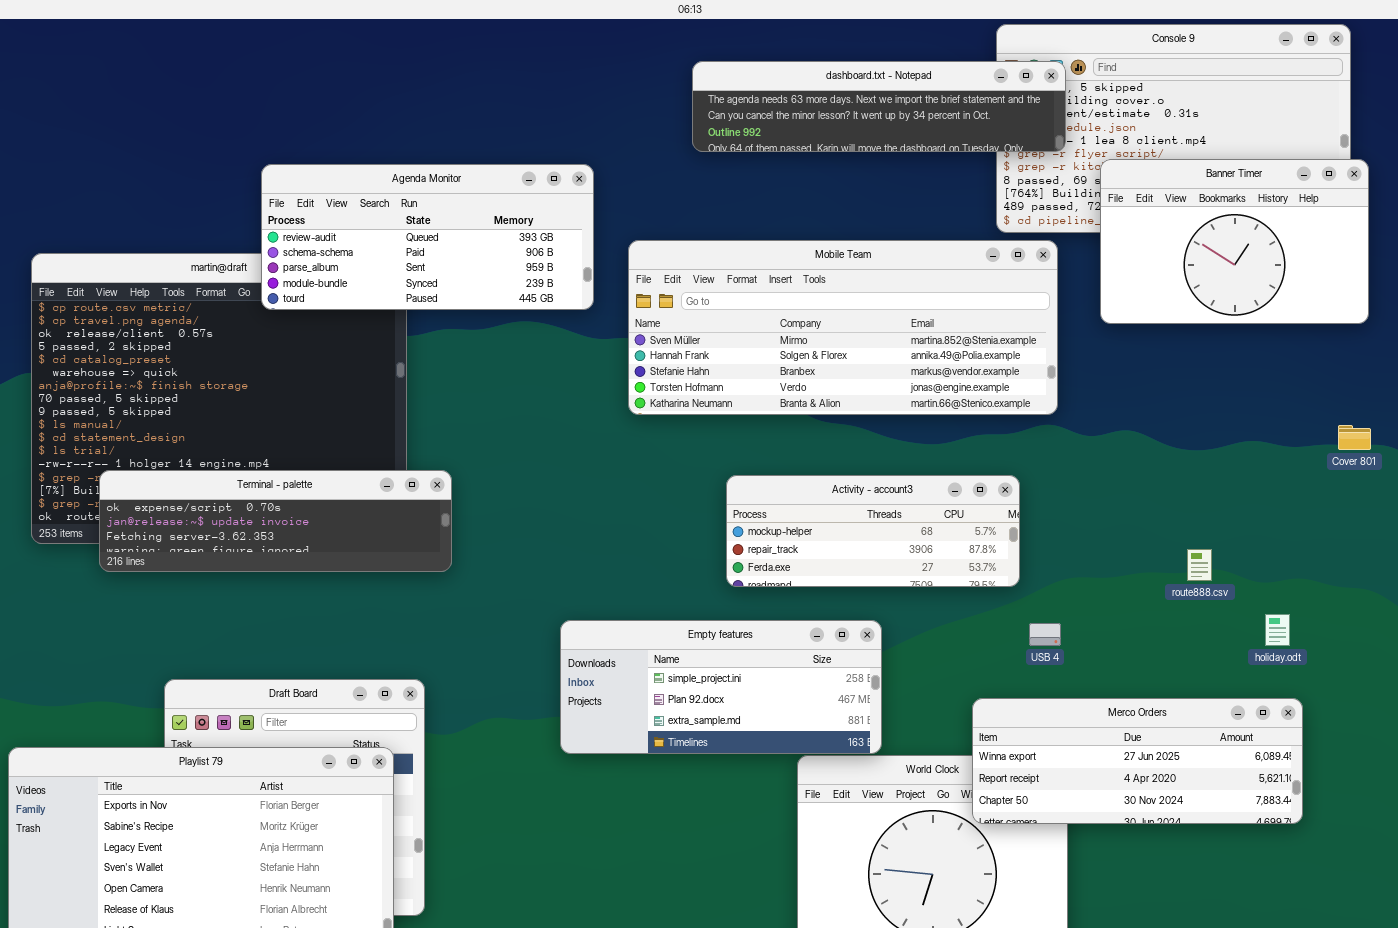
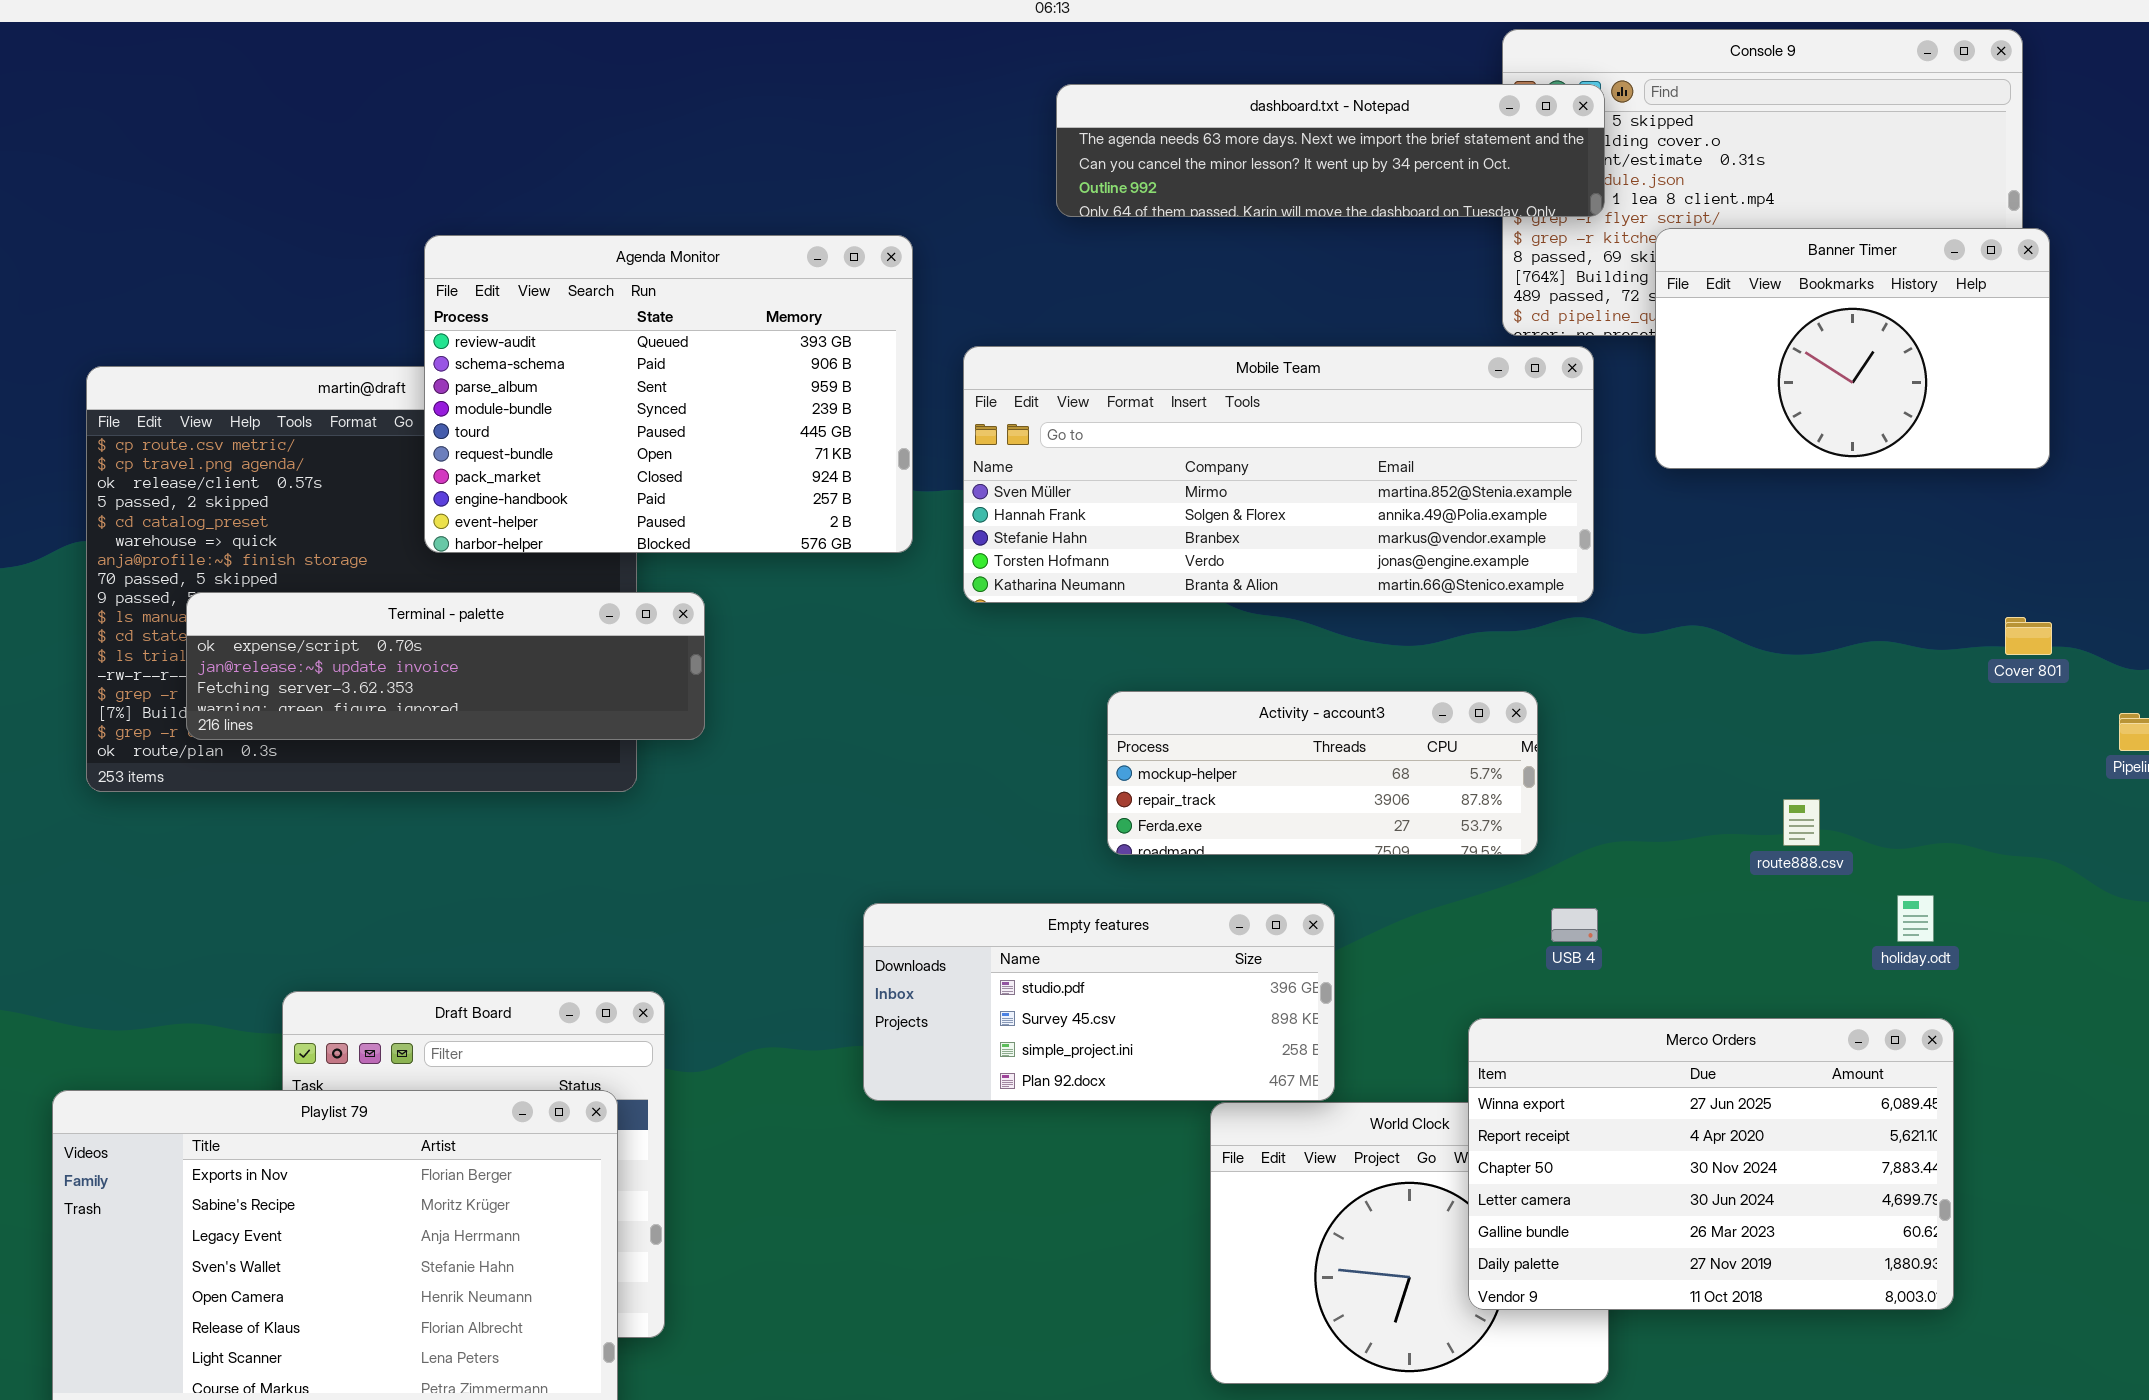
Agenda Monitor: [261,164,594,310] -> [424,235,913,553], resized
Terminal - palette: [99,470,452,572] -> [186,592,705,740], moved
Empty features: [560,620,882,754] -> [863,903,1335,1101], scrolled up 2 rows
Merco Orders: [972,698,1303,824] -> [1468,1018,1954,1310], resized

